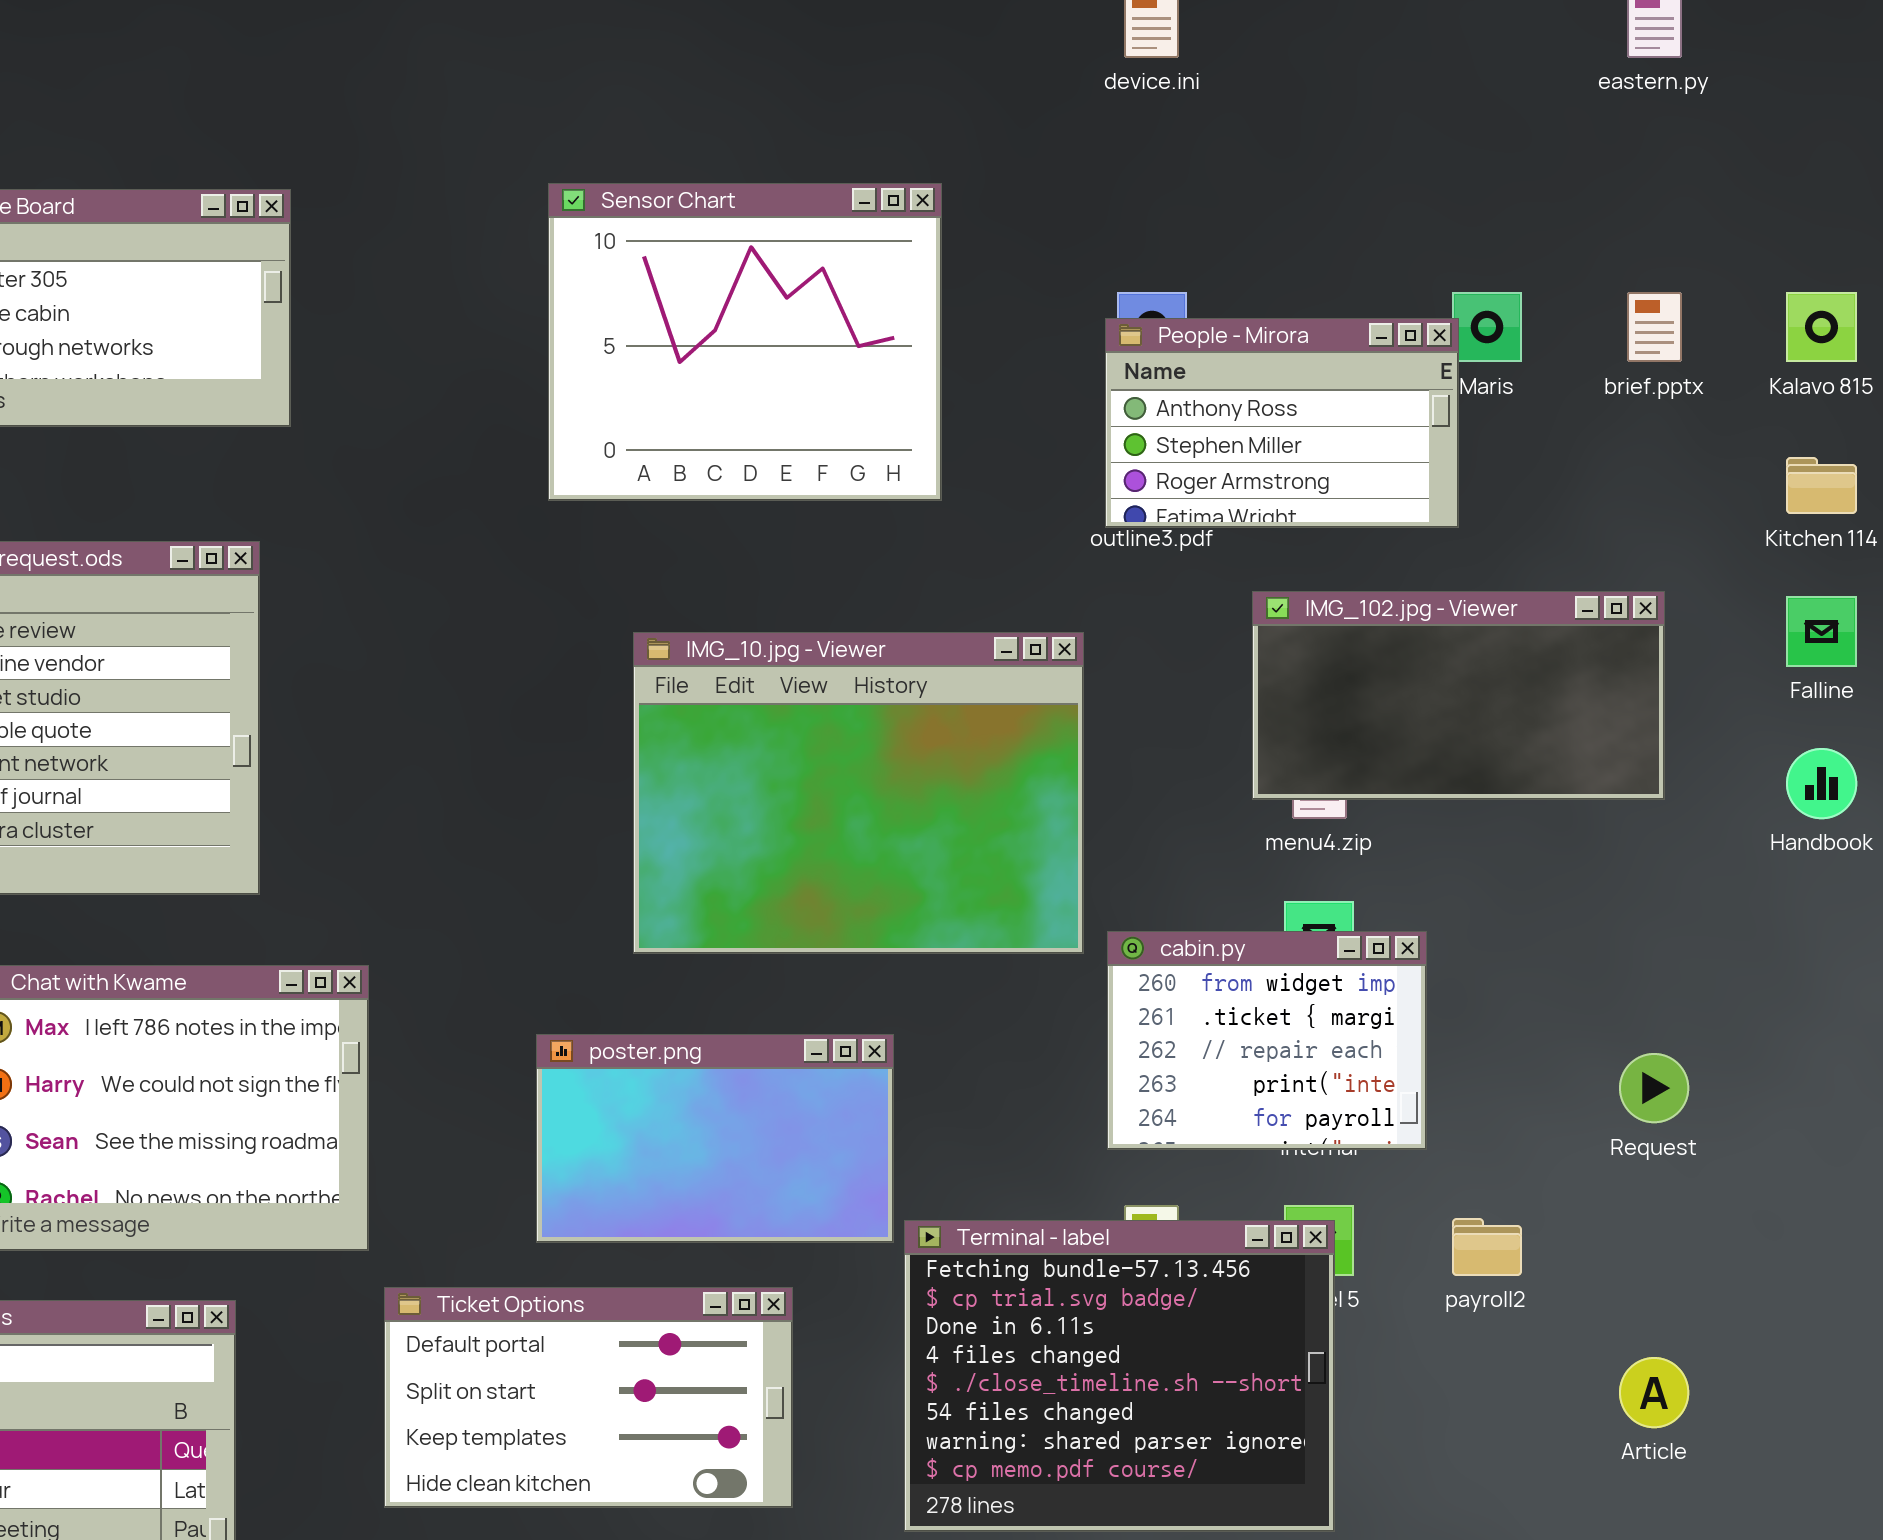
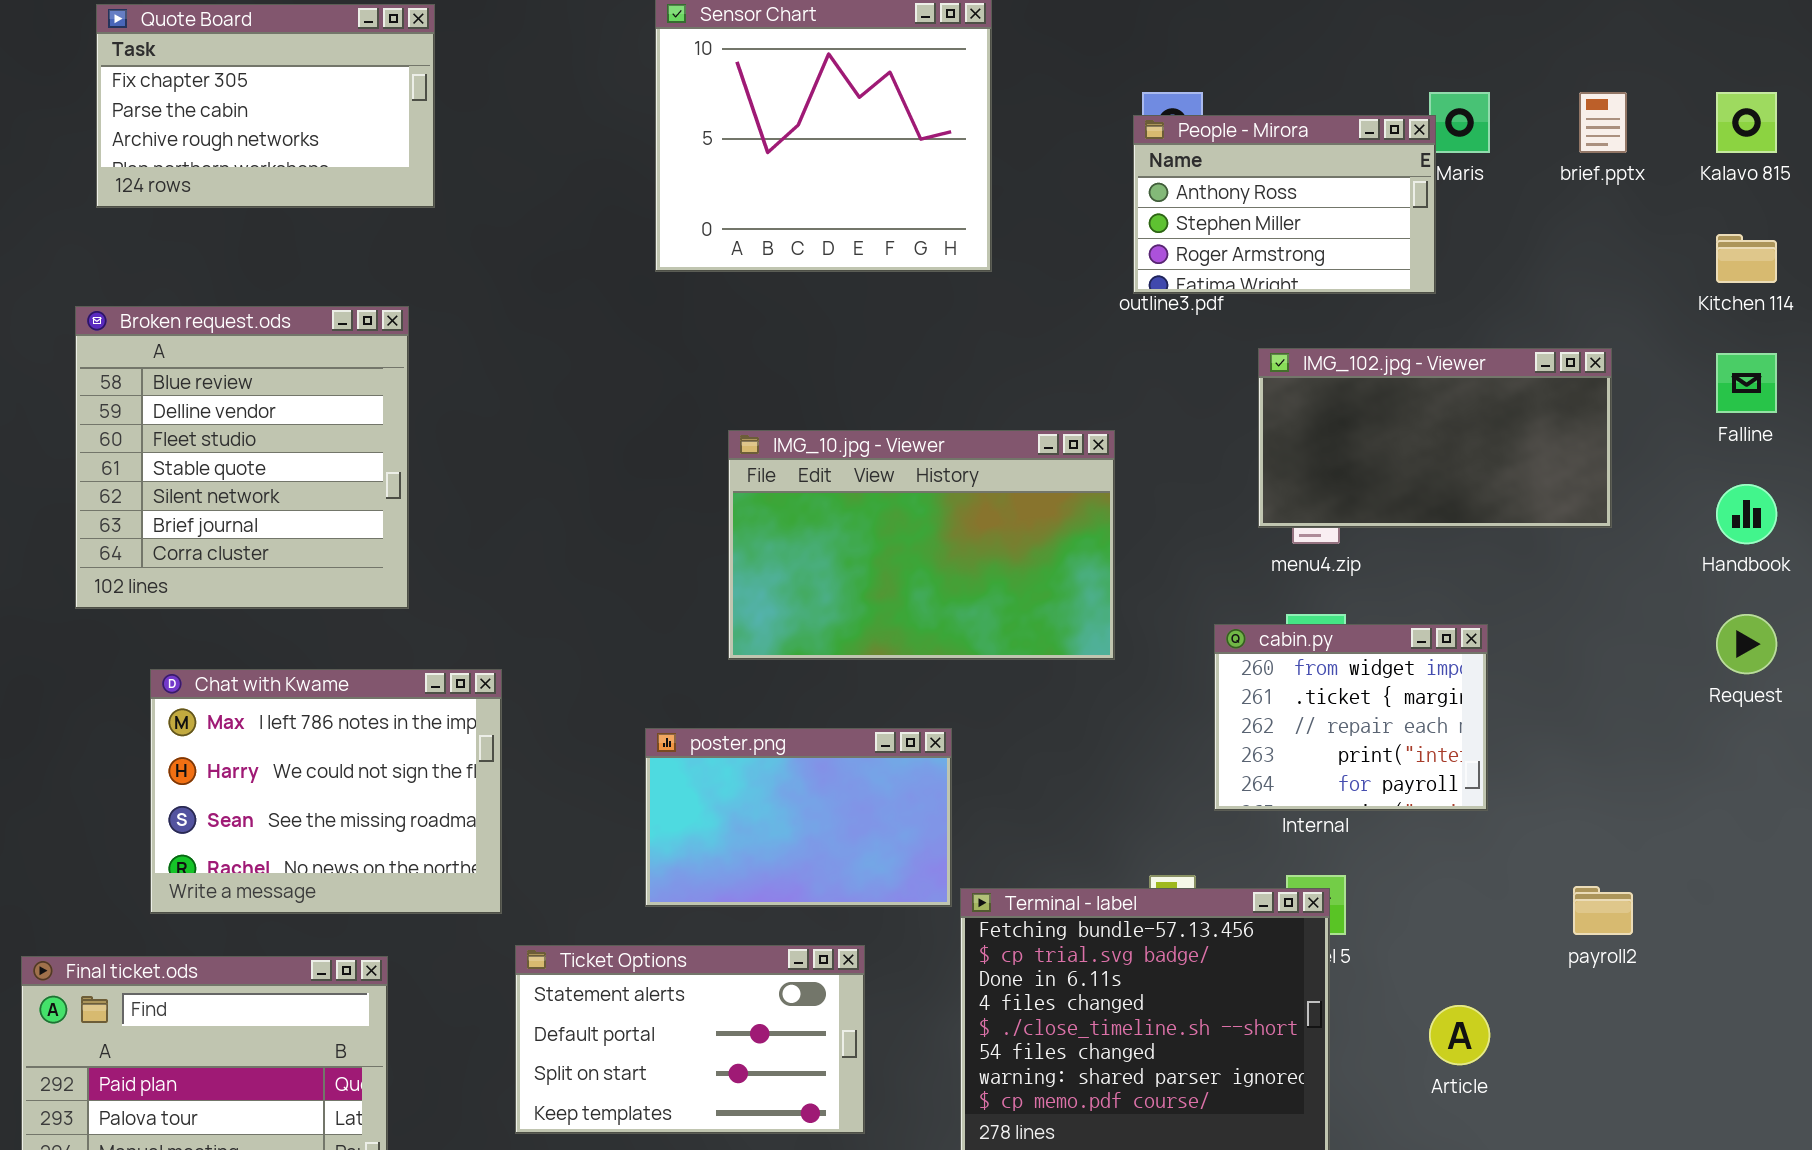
IMG_10.jpg - Viewer: [633,632,1084,954] -> [728,430,1115,660], resized
cabin.py: [1107,931,1427,1150] -> [1214,624,1488,811], moved
Request: [1619,1053,1689,1123] -> [1716,614,1777,674], moved
payroll2: [1452,1218,1522,1276] -> [1573,886,1633,935], moved
Ticket Options: [384,1287,793,1508] -> [515,945,865,1134], scrolled up 1 row
Article: [1619,1357,1689,1428] -> [1429,1005,1490,1065], moved

